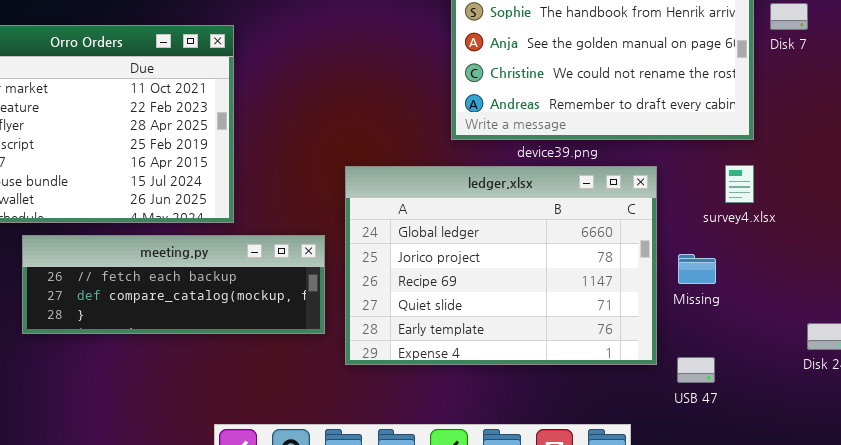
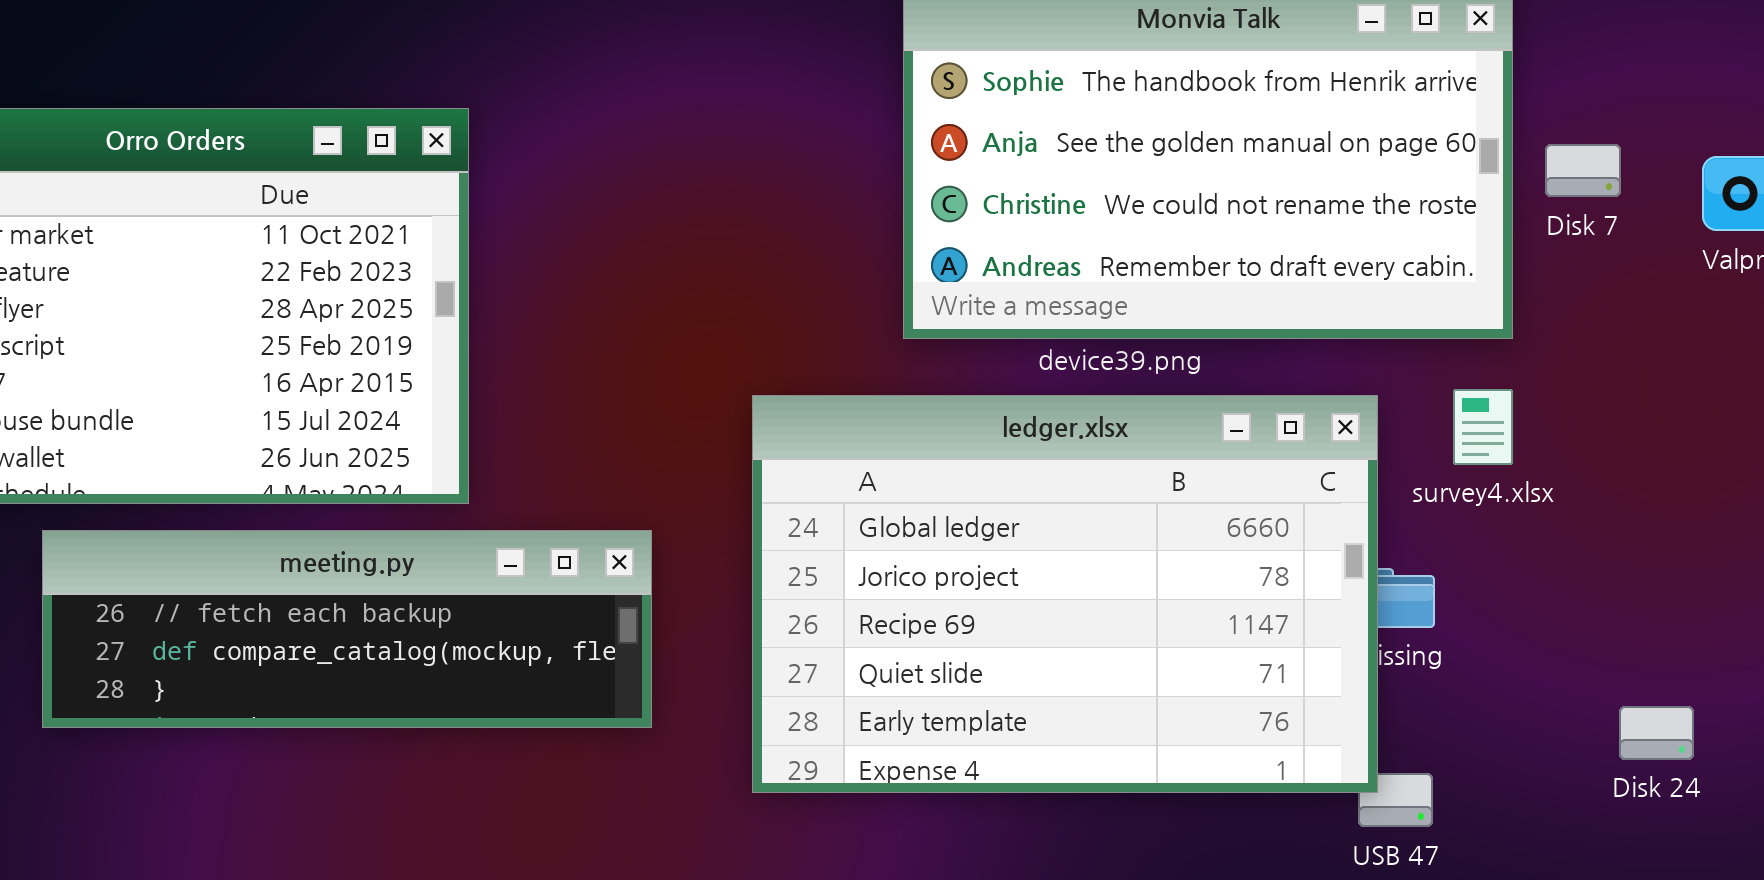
Disk 7: [770,3,808,30] -> [1545,144,1621,197], moved
ledger.xlsx: [345,166,657,365] -> [752,395,1378,793], moved

